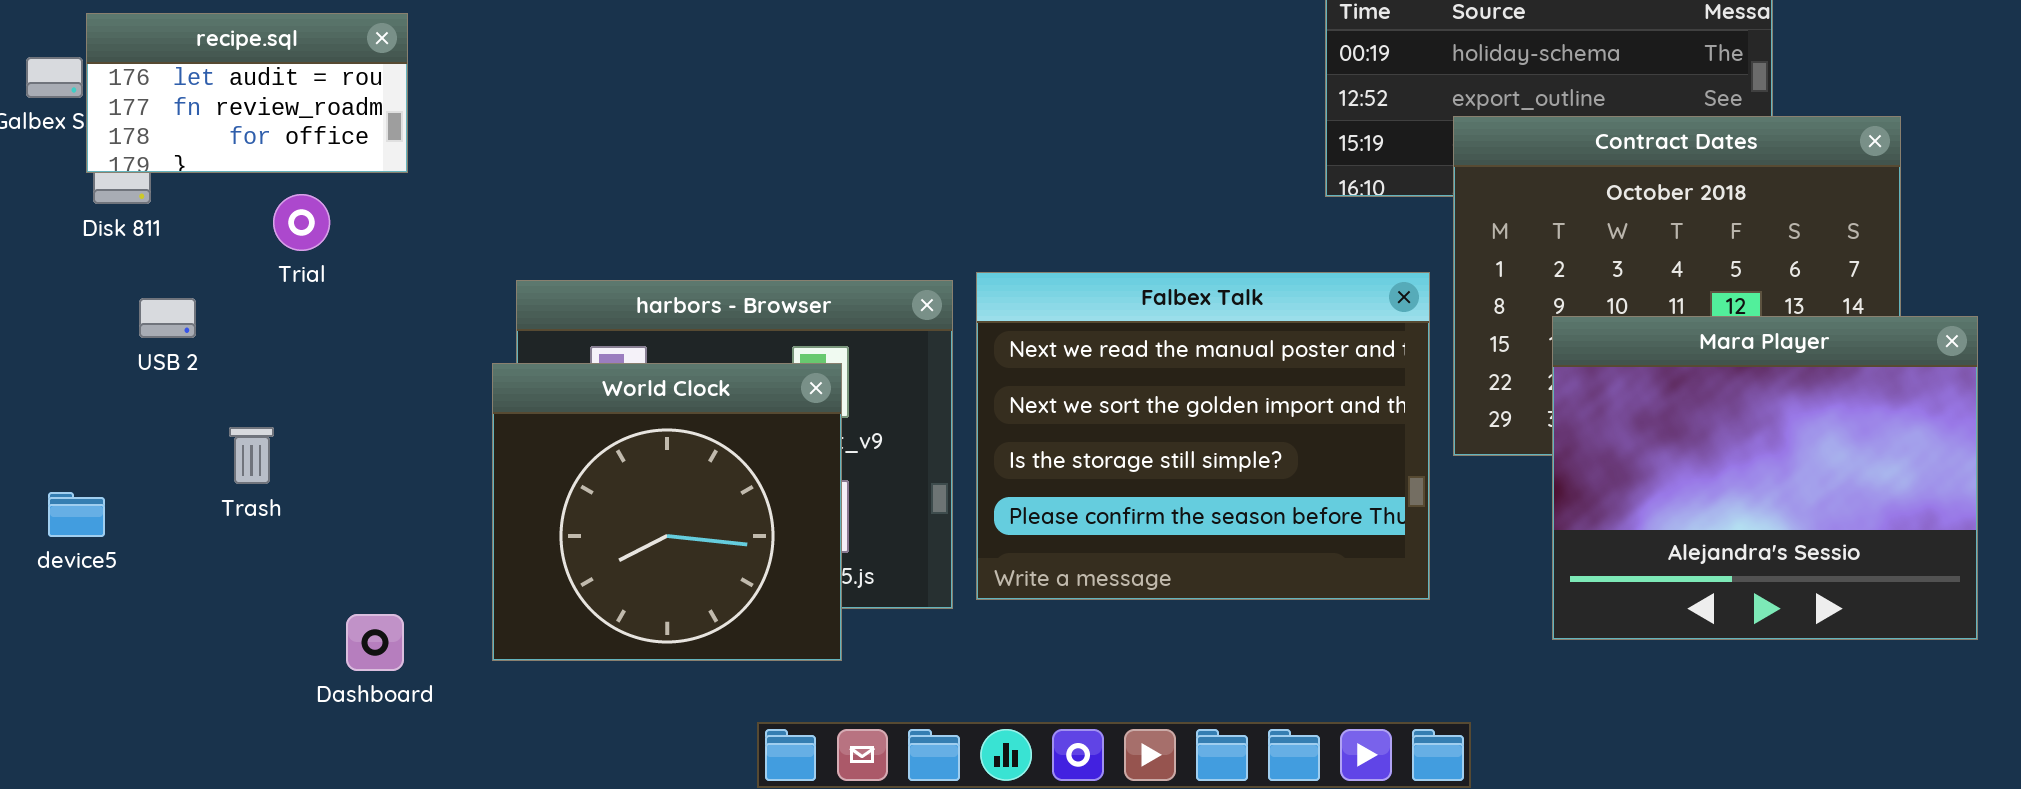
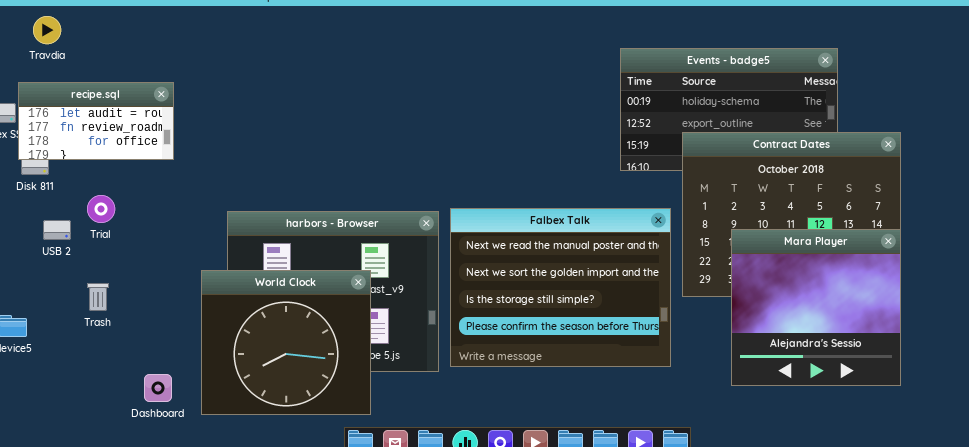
Trial: [273,194,330,251] -> [87,195,115,223], moved
Mara Player: [1552,316,1978,640] -> [731,229,901,386], resized
World Clock: [492,363,842,661] -> [201,270,371,415], moved

